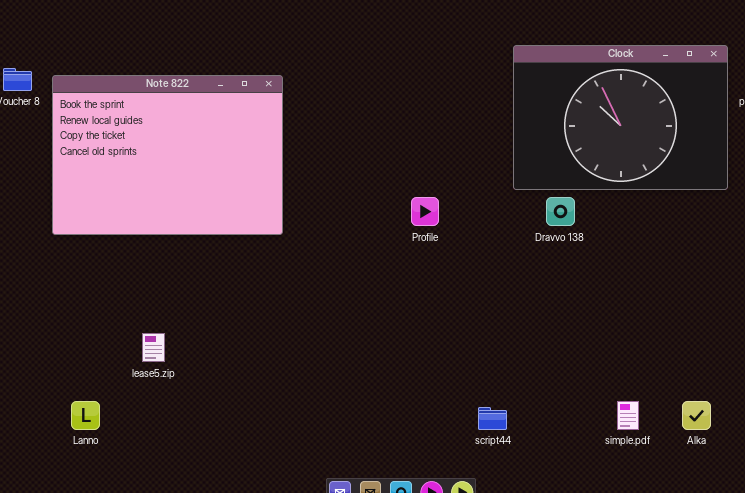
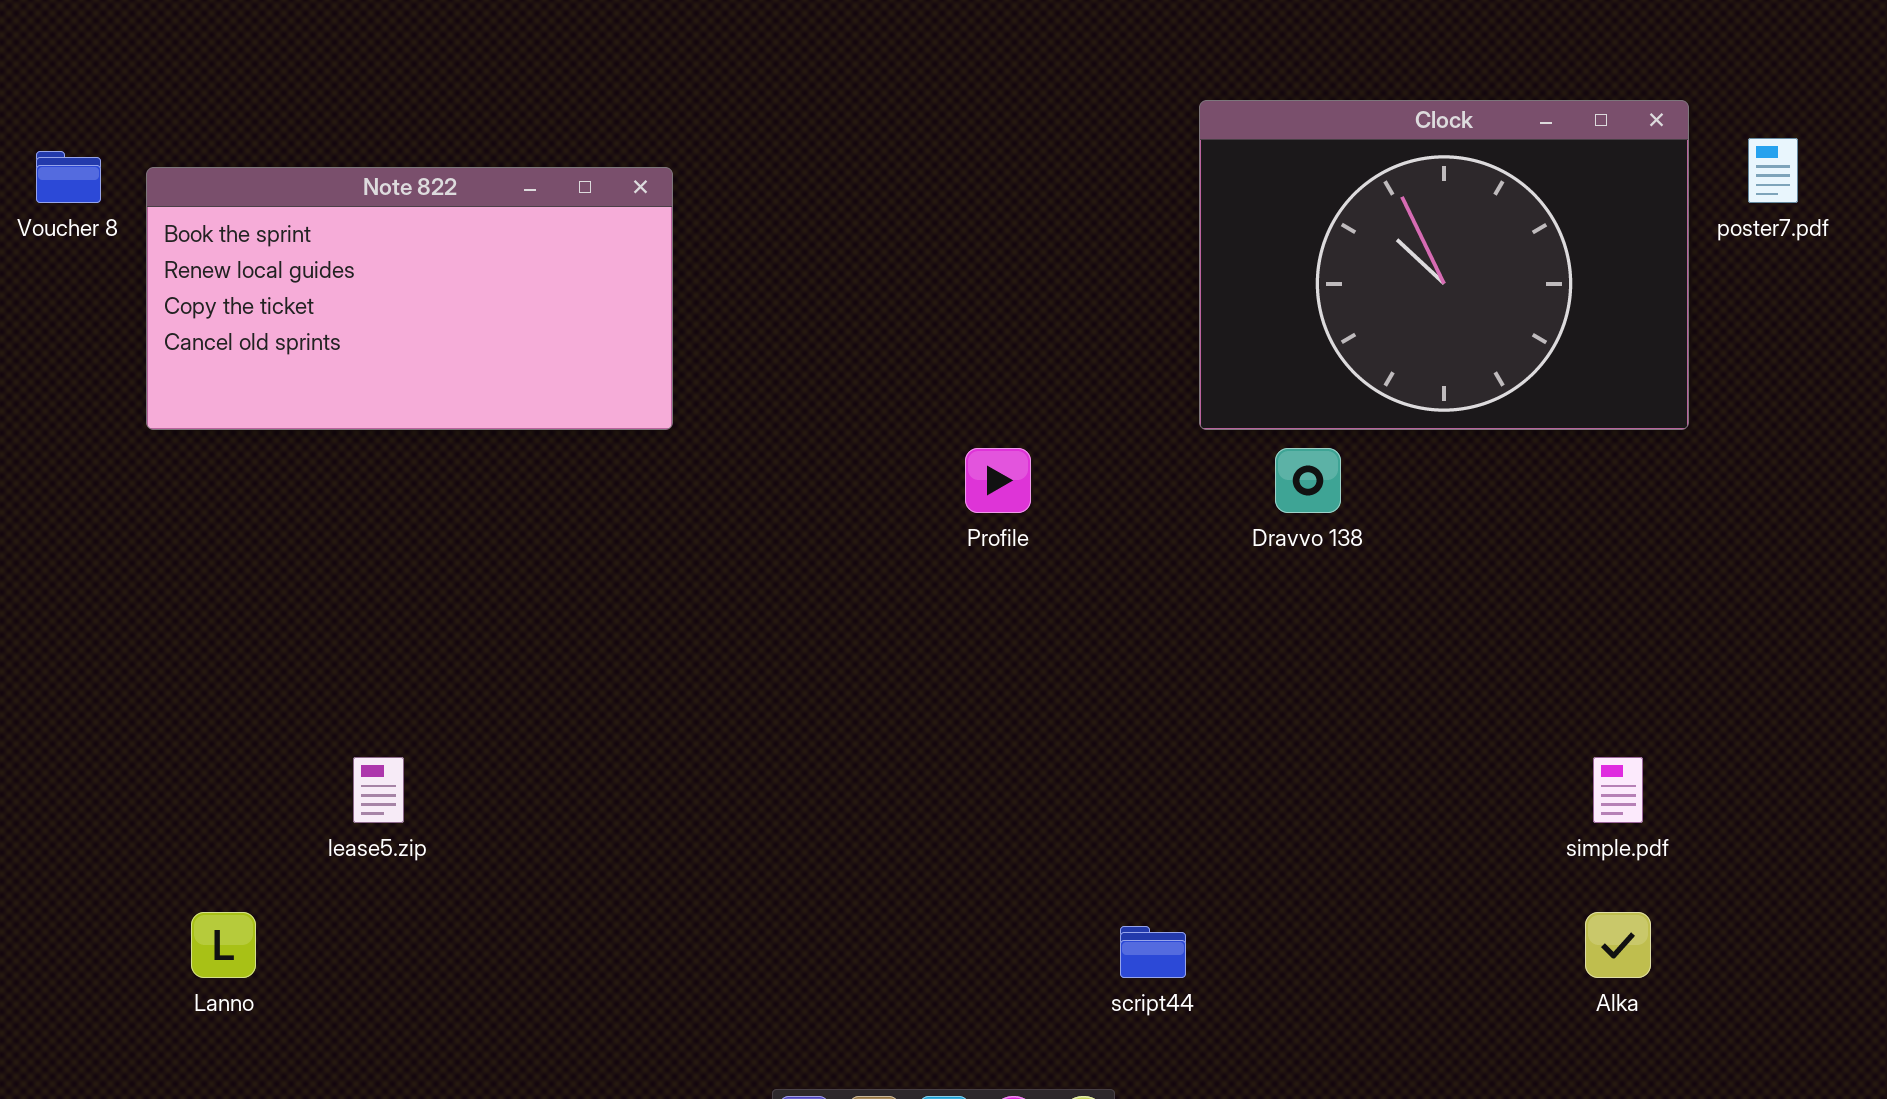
Note 822: [52,75,283,235] -> [146,167,673,430], resized
simple.pdf: [617,401,639,430] -> [1593,757,1643,823], moved

